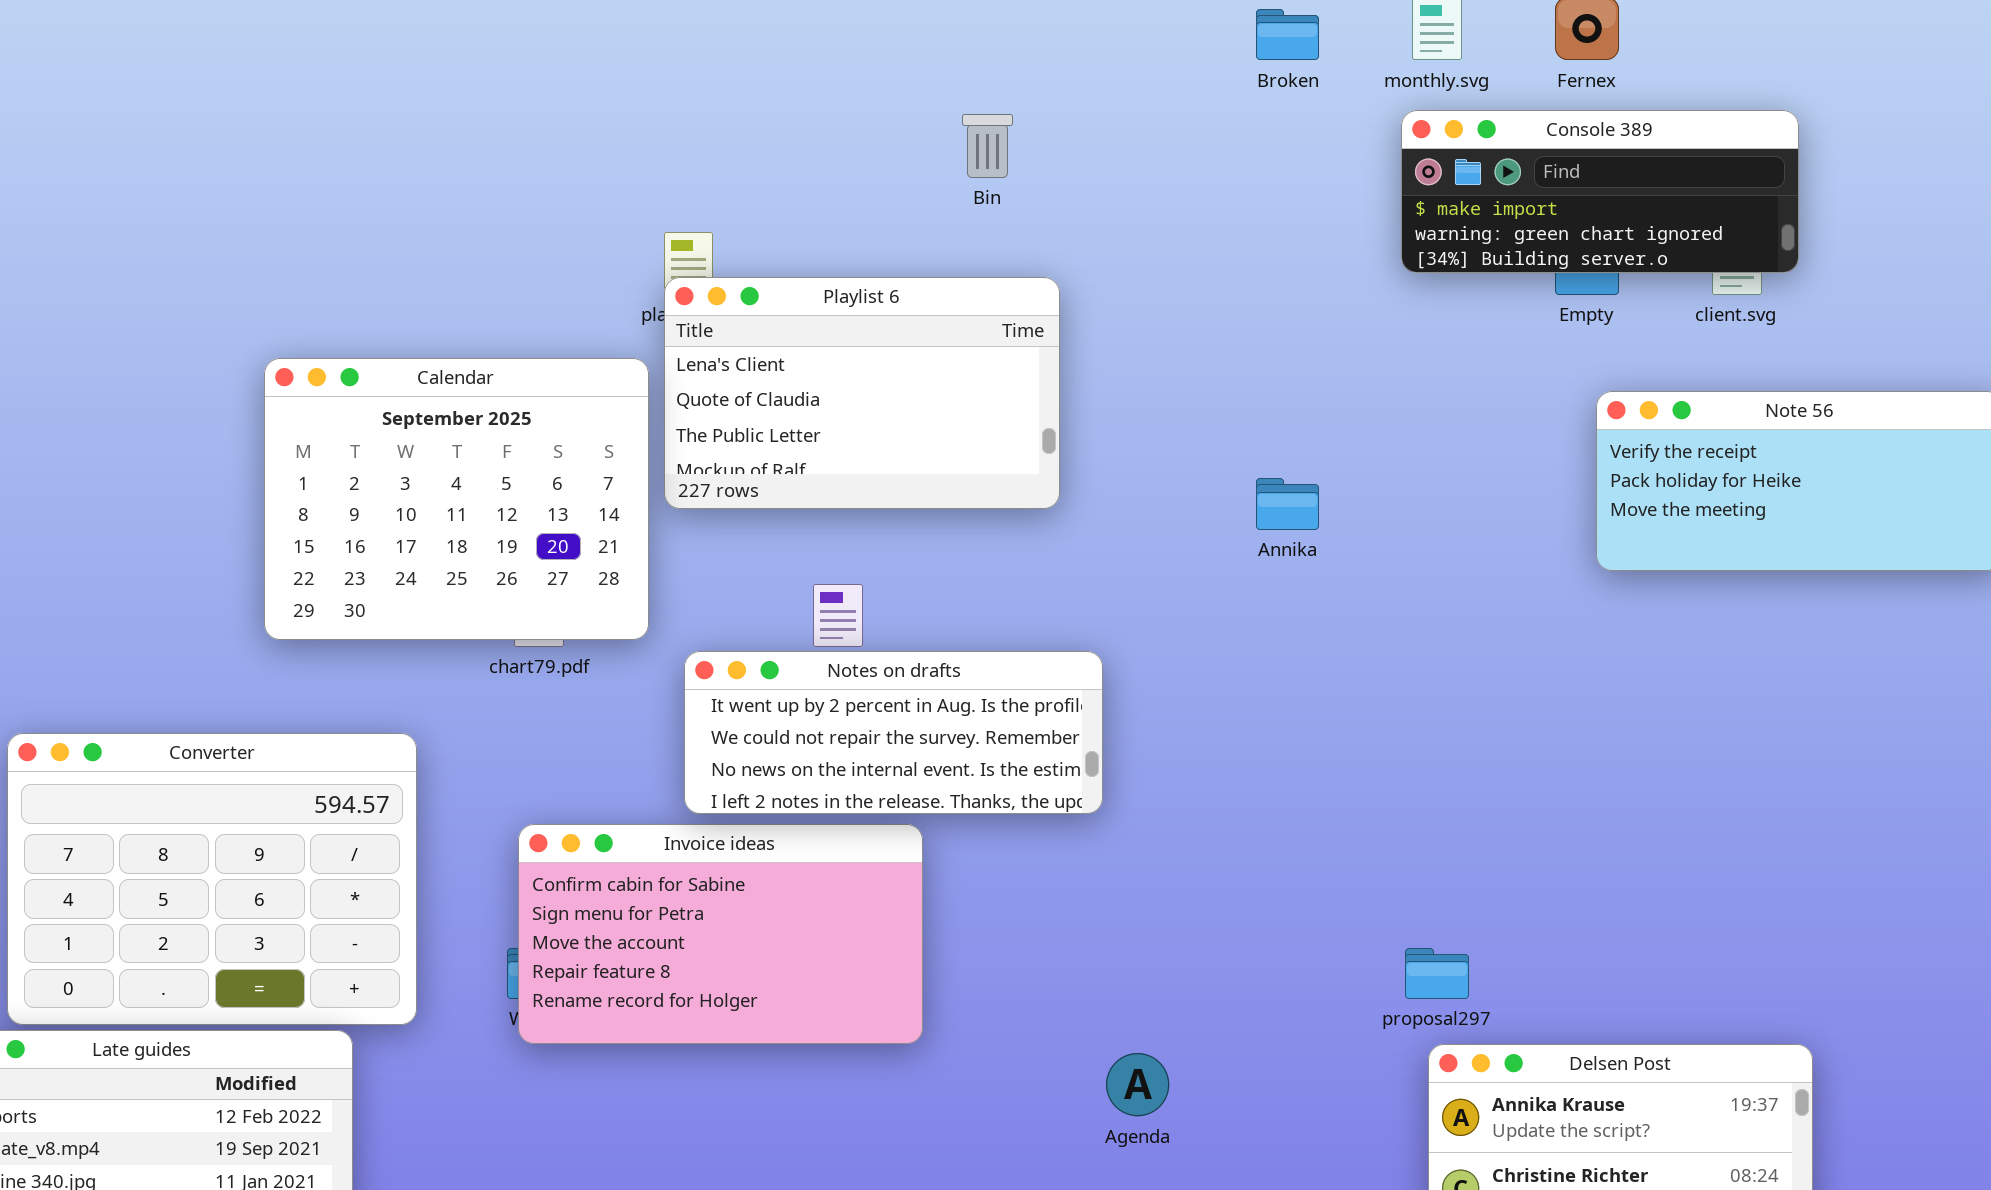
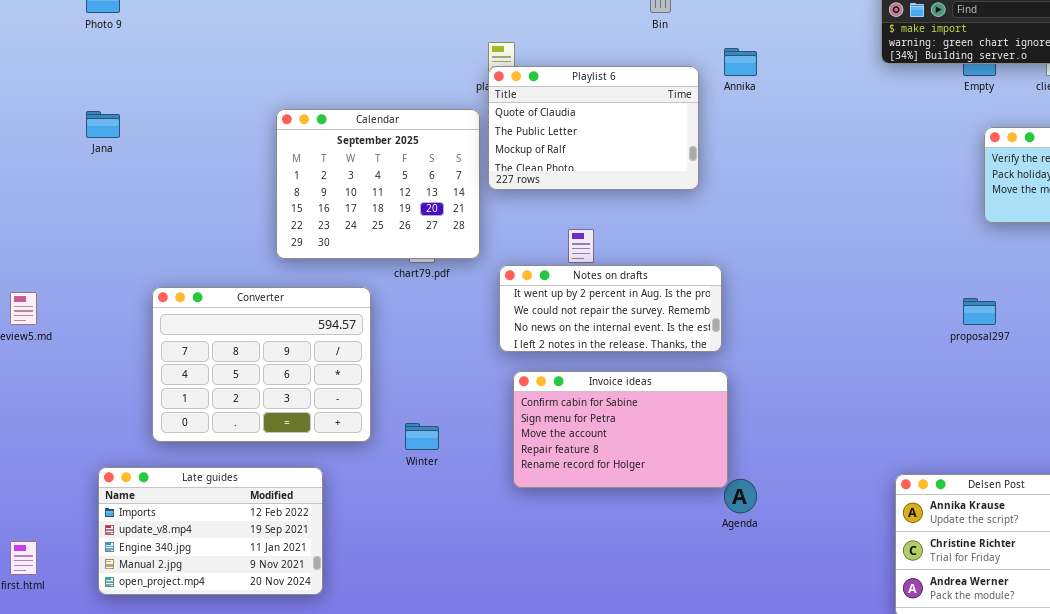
Playlist 6: [664,277,1060,509] -> [488,66,699,190], scrolled down 1 row
Annika: [1256,478,1319,530] -> [724,48,757,76], moved
Converter: [7,733,417,1025] -> [152,287,371,442], moved
Invoice ideas: [518,824,923,1044] -> [513,371,728,488], moved
proposal297: [1405,948,1469,999] -> [963,298,996,325], moved

